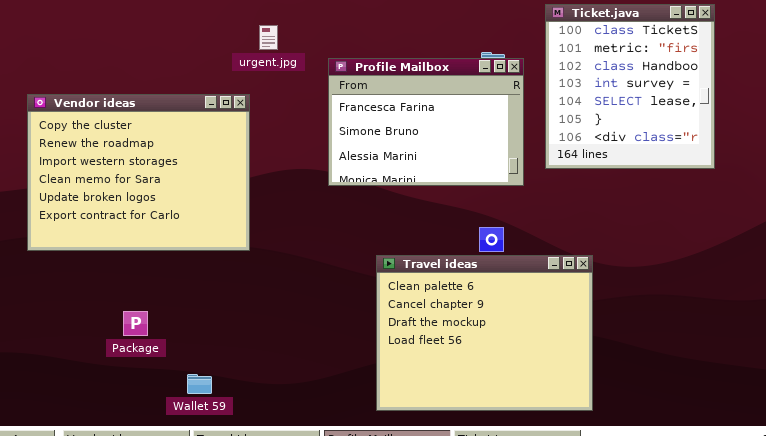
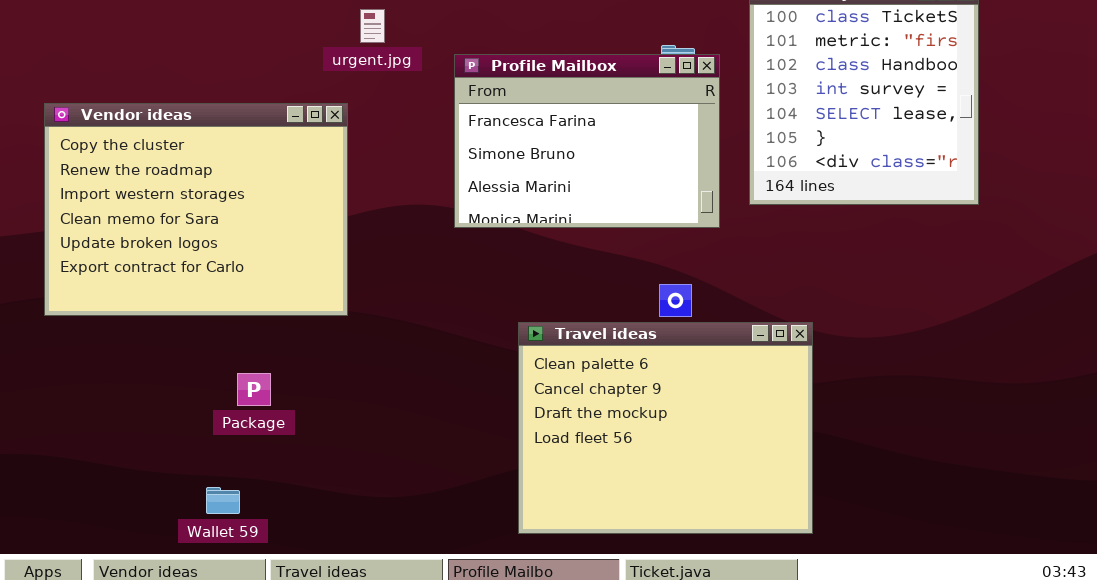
Package: [123,311,148,336] -> [237,373,271,406], moved
Wallet 59: [187,374,212,394] -> [206,487,240,514], moved

